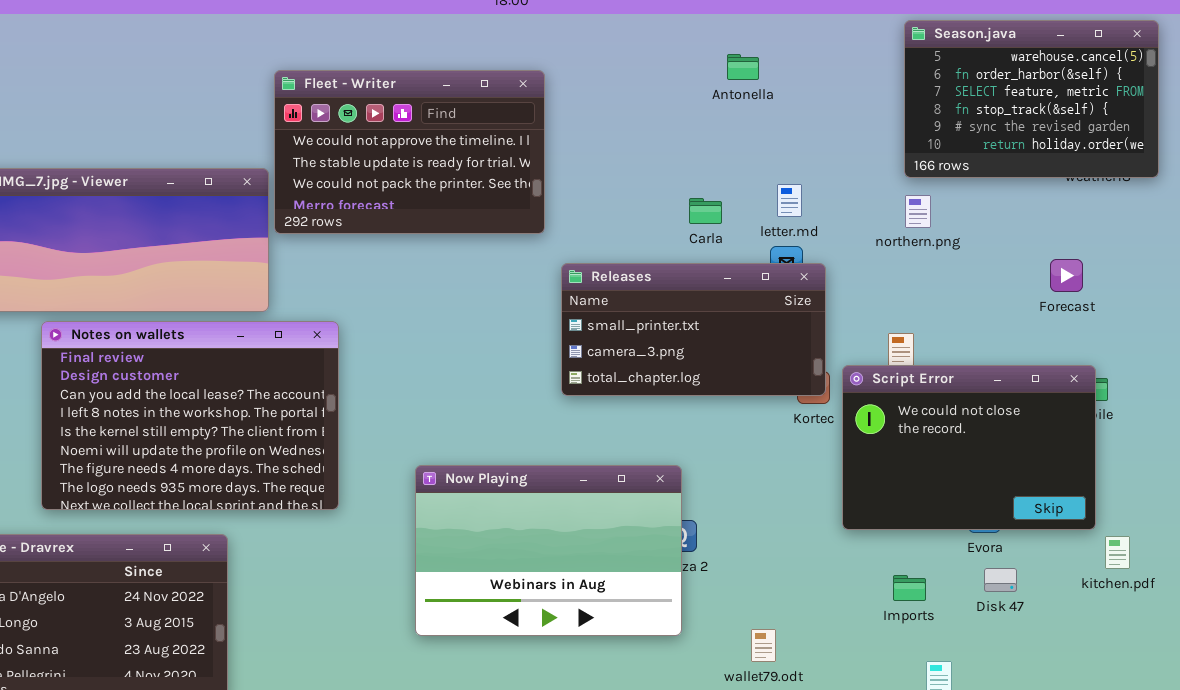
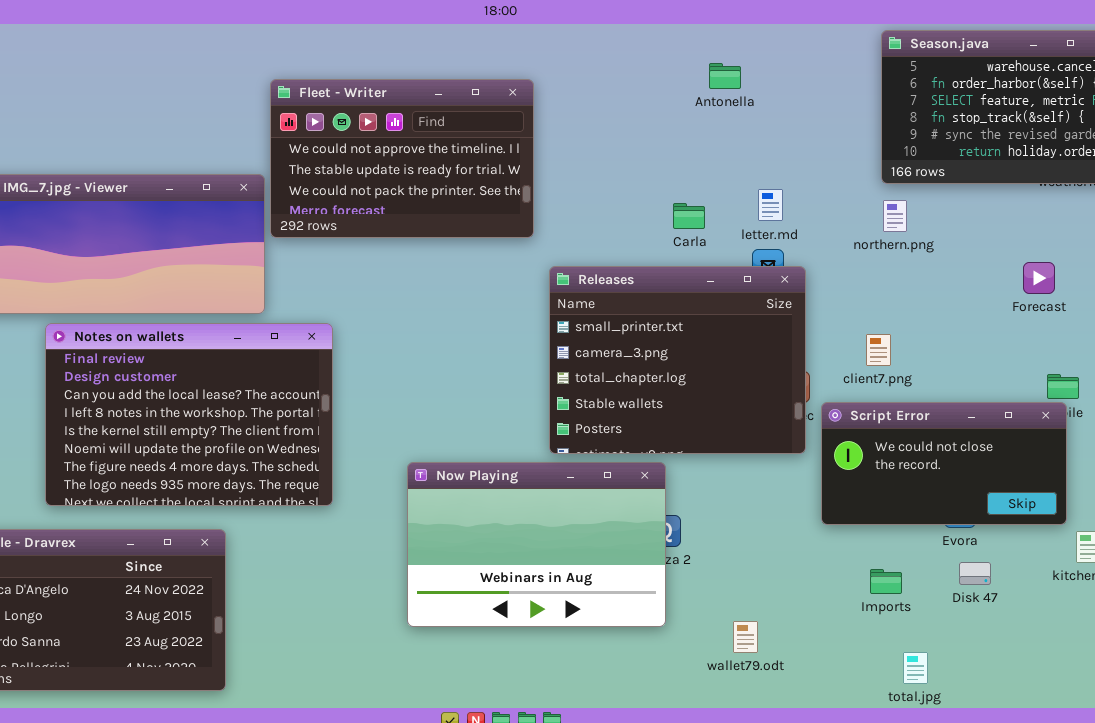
Releases: [561,263,826,396] -> [549,266,806,454], resized
Script Error: [842,365,1096,530] -> [821,402,1067,525], resized

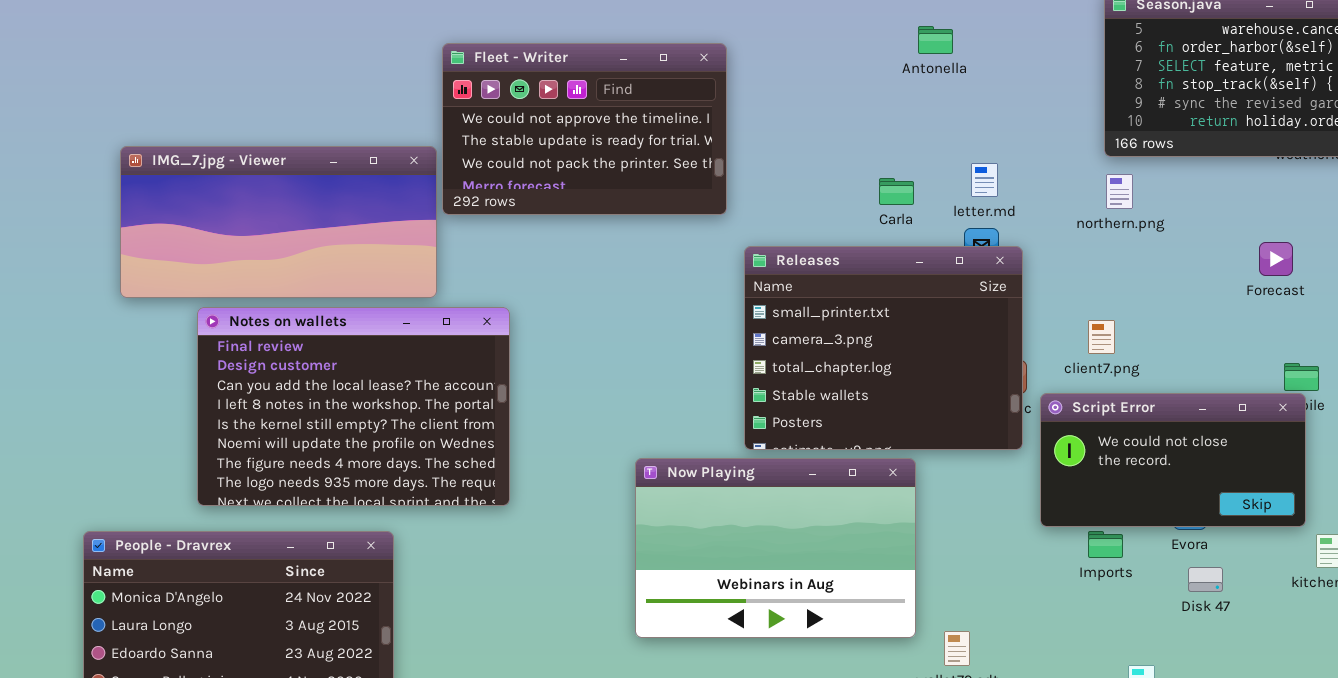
Now Playing: [407,462,666,627] -> [635,458,916,638], moved
Imports: [870,569,902,594] -> [1088,531,1123,558], moved

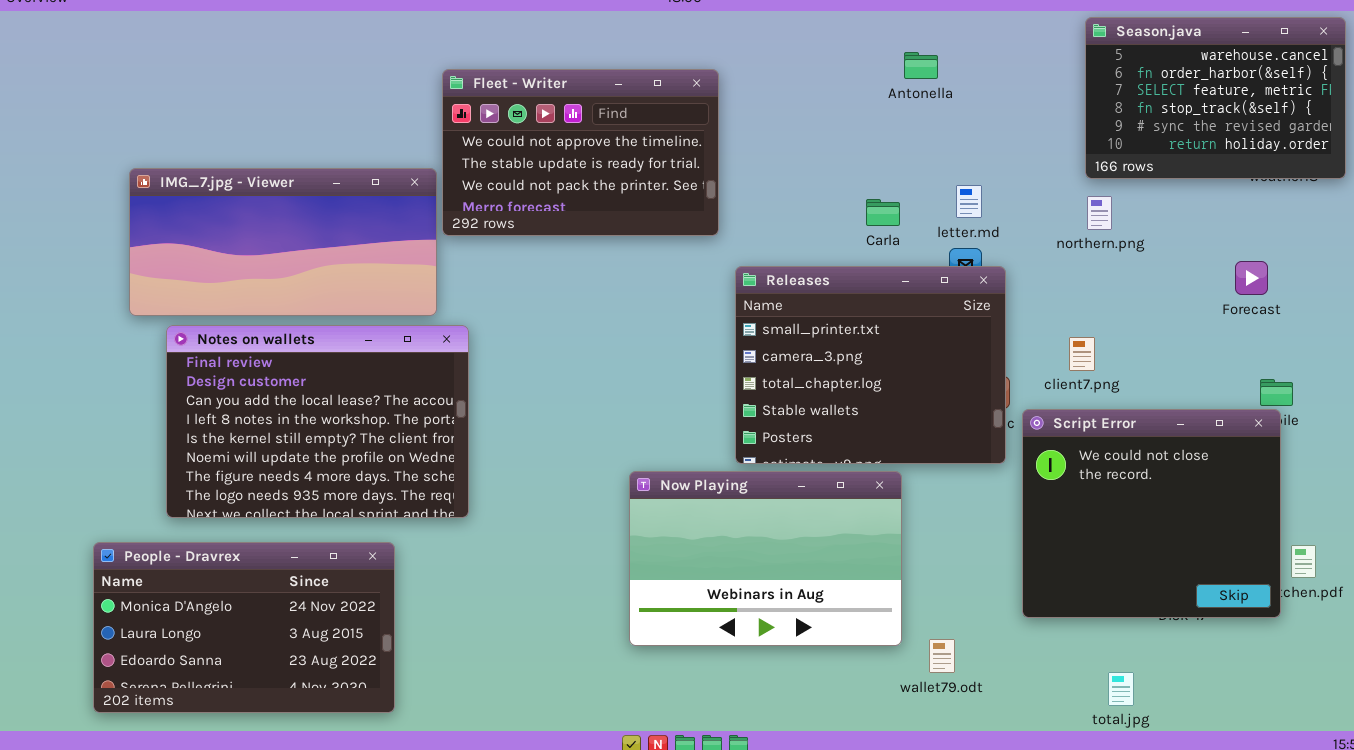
Notes on wallets: [197,307,510,506] -> [166,325,469,518], moved
Script Error: [1040,393,1306,527] -> [1022,409,1281,618], resized

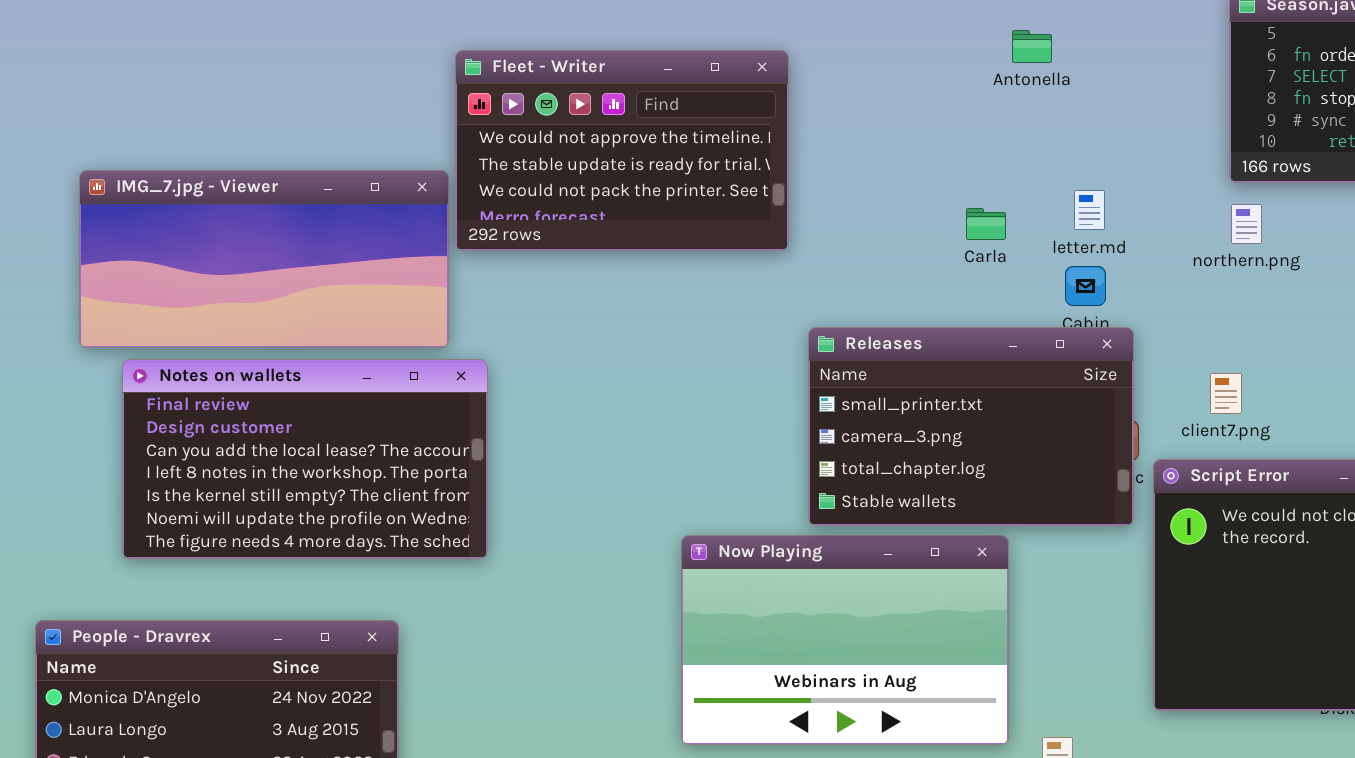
Releases: [735,266,1006,464] -> [808,327,1134,526], resized
Notes on wallets: [166,325,469,518] -> [122,359,488,559], resized

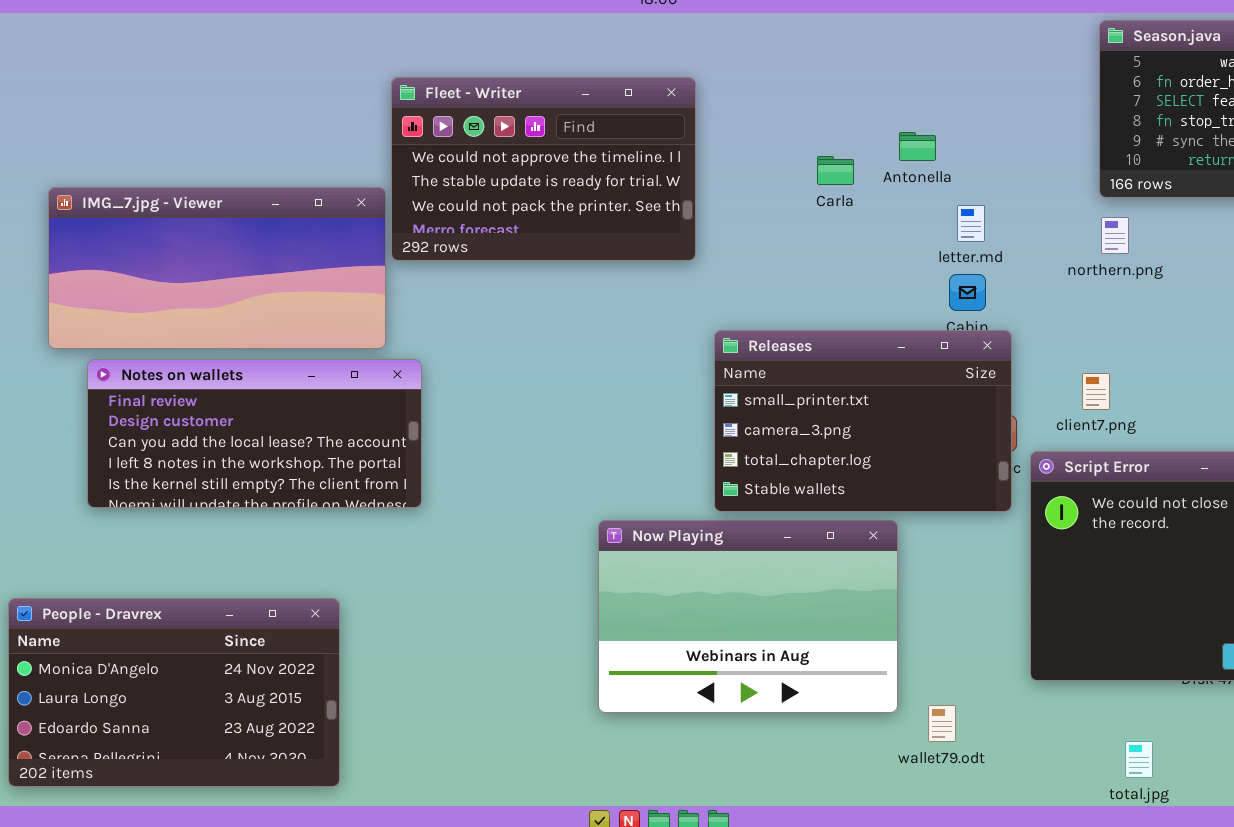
Antonella: [1012,30,1052,63] -> [899,132,936,161], moved
Carla: [966,208,1006,240] -> [817,156,854,185], moved
Notes on wallets: [122,359,488,559] -> [87,359,422,508], resized

